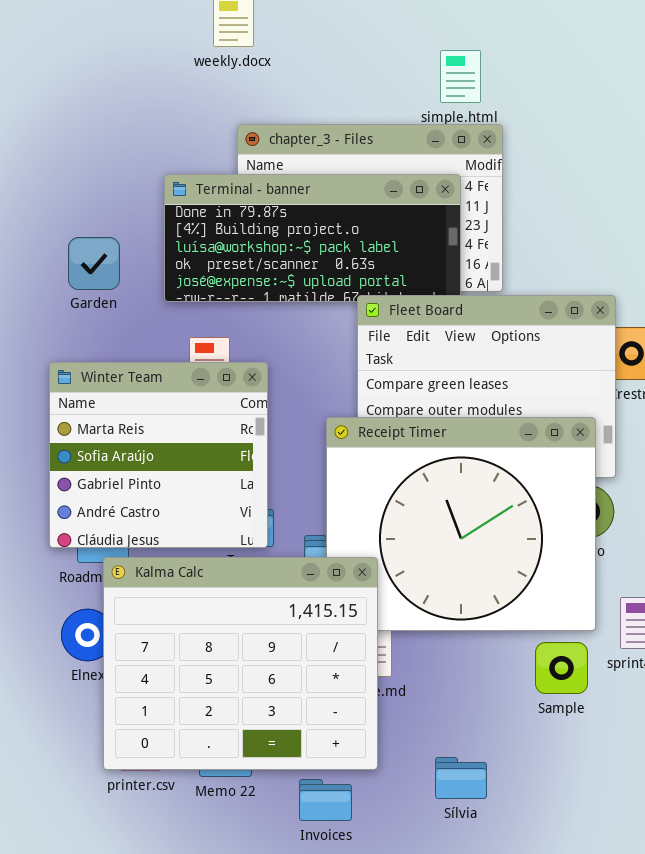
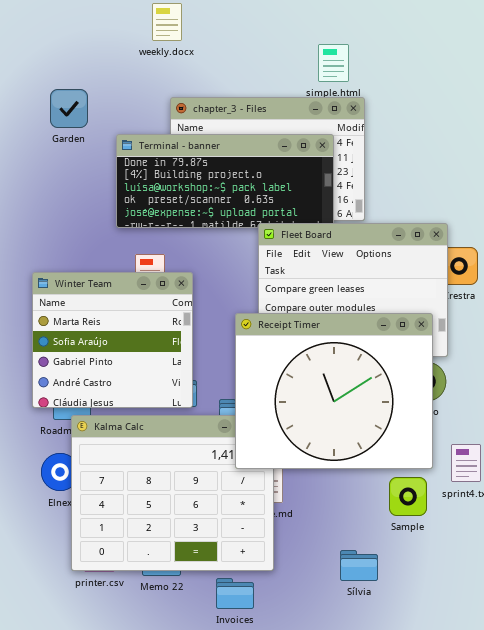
Garden: [68,237,120,290] -> [50,89,88,128], moved
Receipt Timer: [326,417,596,631] -> [235,313,433,469], raised
Sílvia: [435,757,487,799] -> [340,550,378,581], moved

